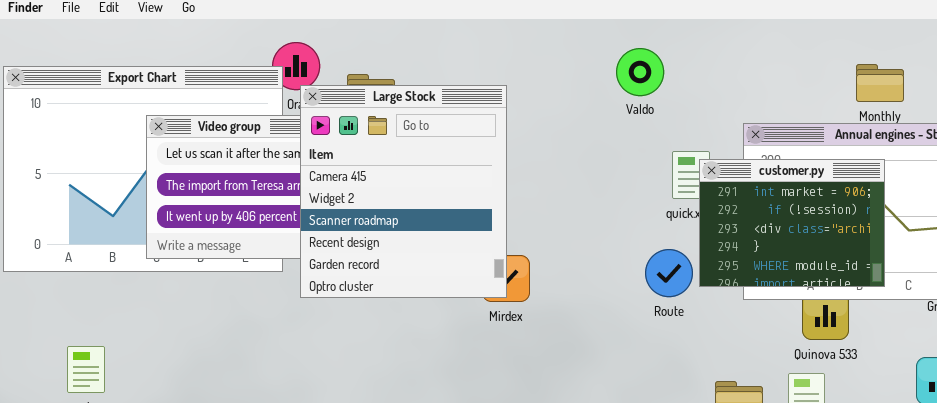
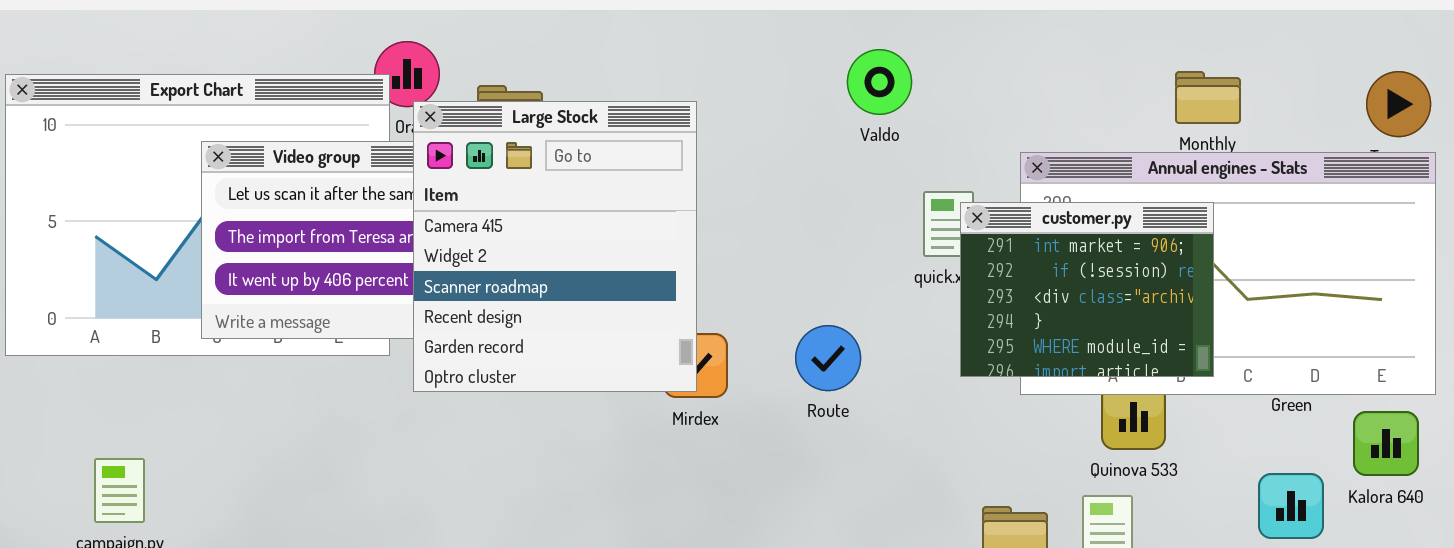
Route: [645,249,693,297] -> [795,325,861,391], moved

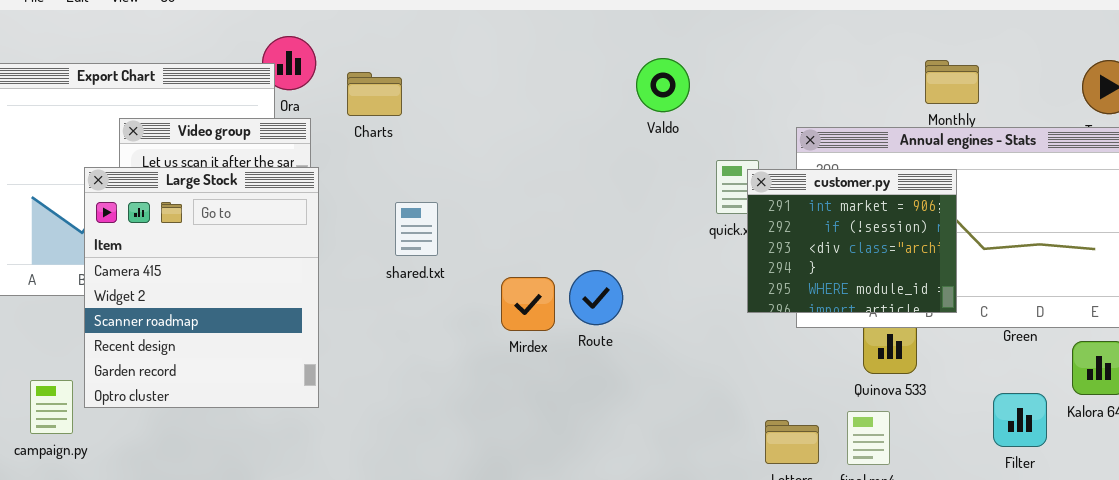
Valdo: [847,49,912,115] -> [636,58,690,112], moved
Large Stock: [413,101,697,392] -> [84,167,319,408], moved
Route: [795,325,861,391] -> [569,270,623,325], moved

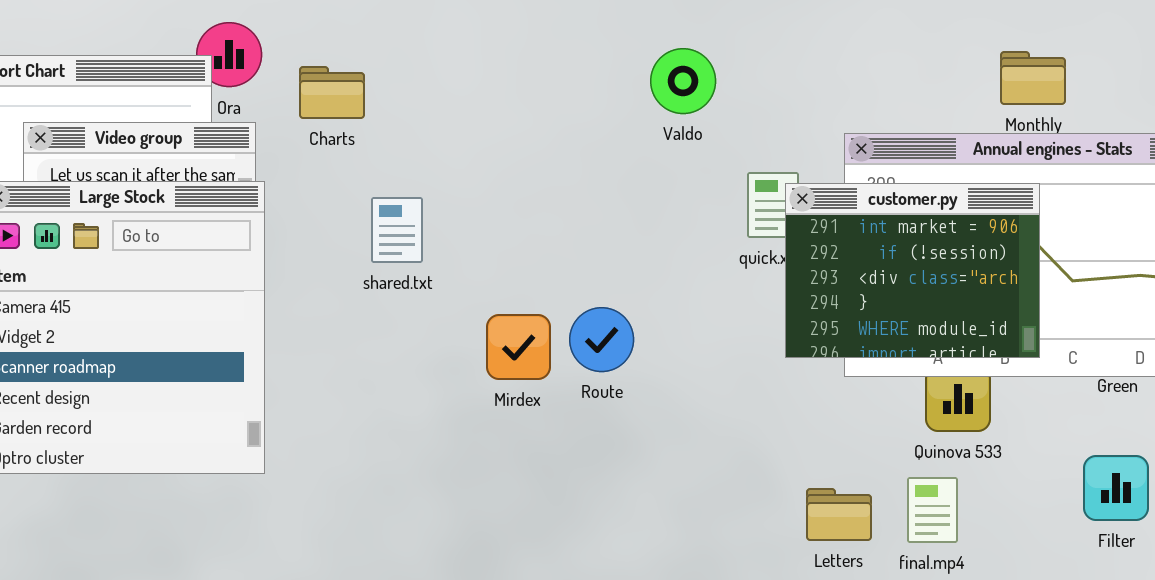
shared.txt: [395,202,438,256] -> [371,197,423,263], moved

